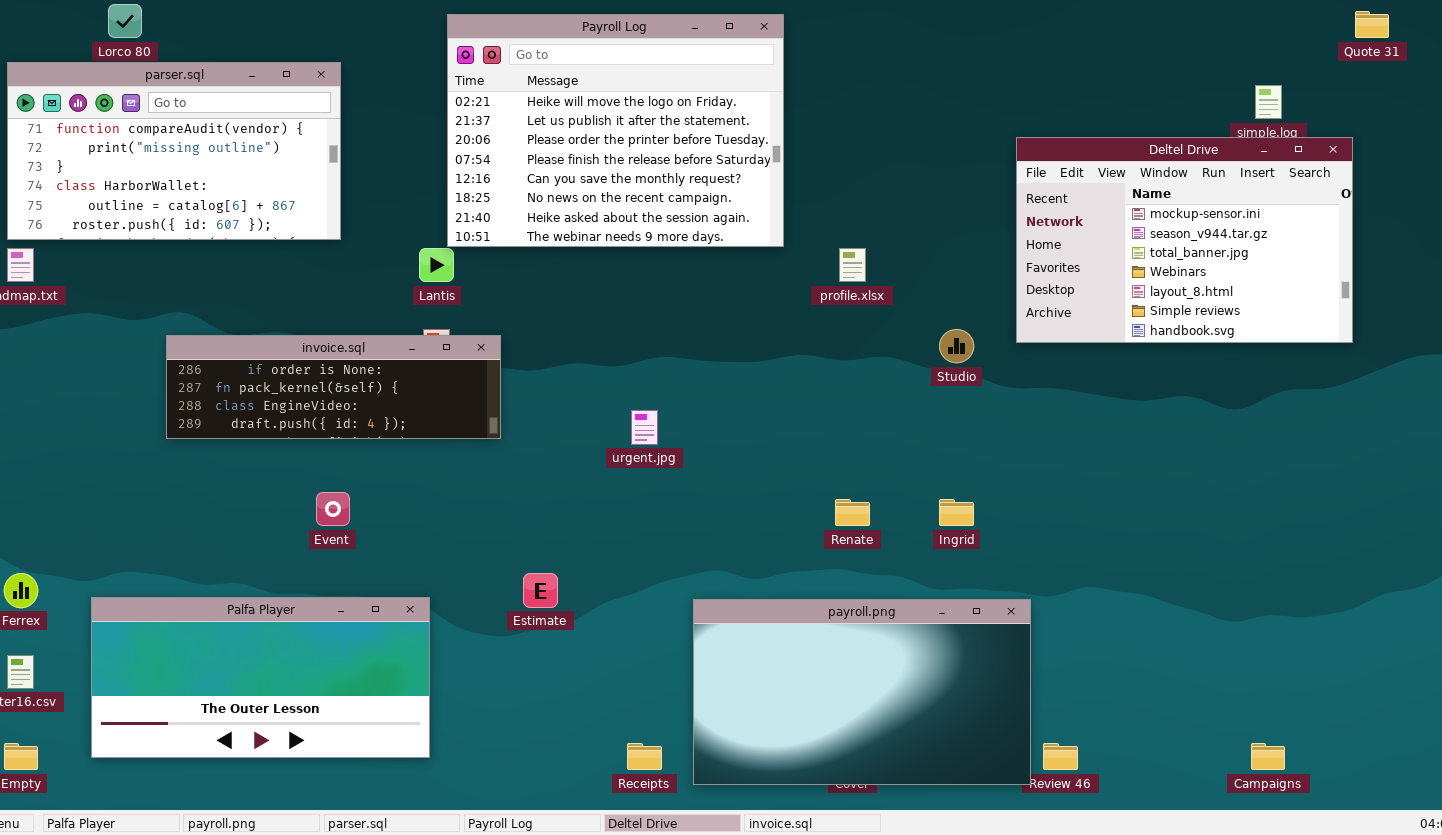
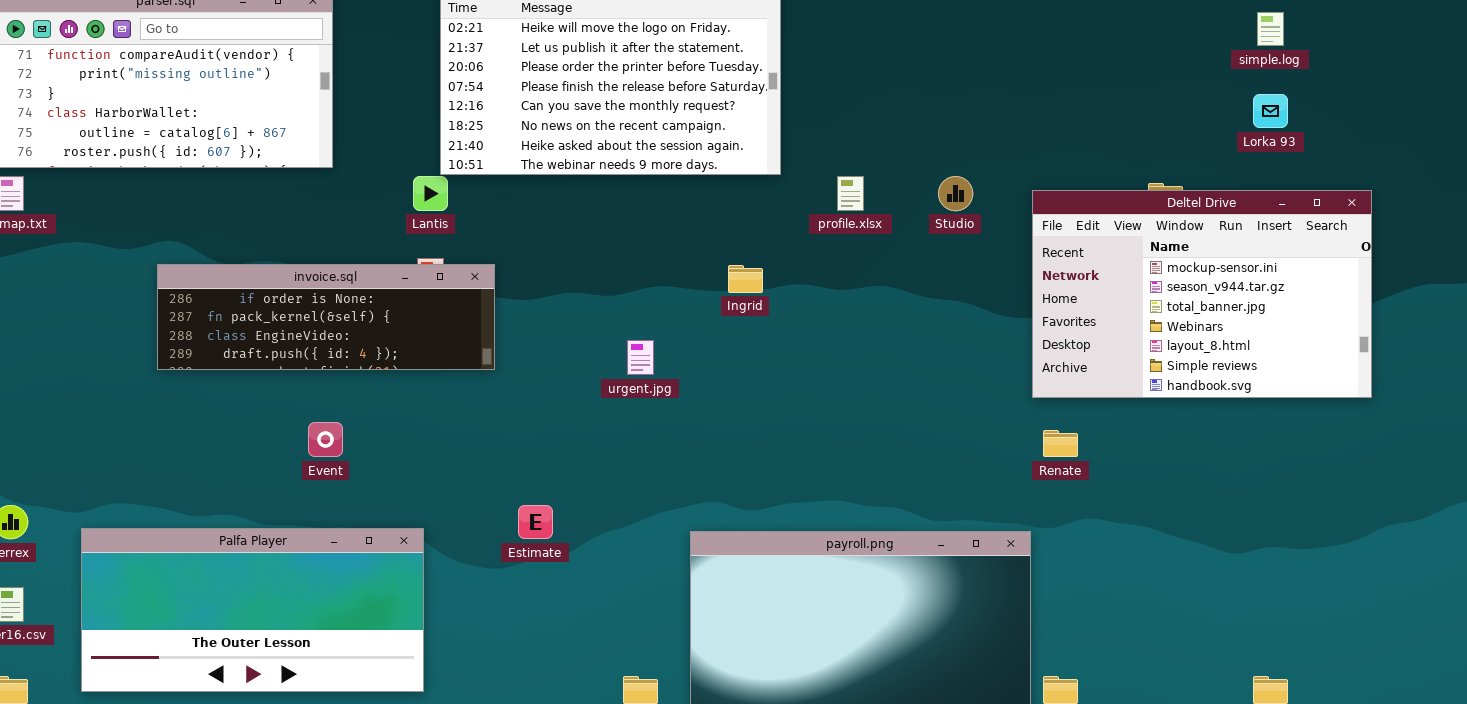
Deltel Drive: [1016,137,1353,343] -> [1032,190,1372,398], moved
Studio: [939,329,974,363] -> [938,176,973,211], moved
Renate: [835,499,870,526] -> [1043,430,1078,457], moved
Ingrid: [939,499,974,526] -> [728,265,763,293], moved

